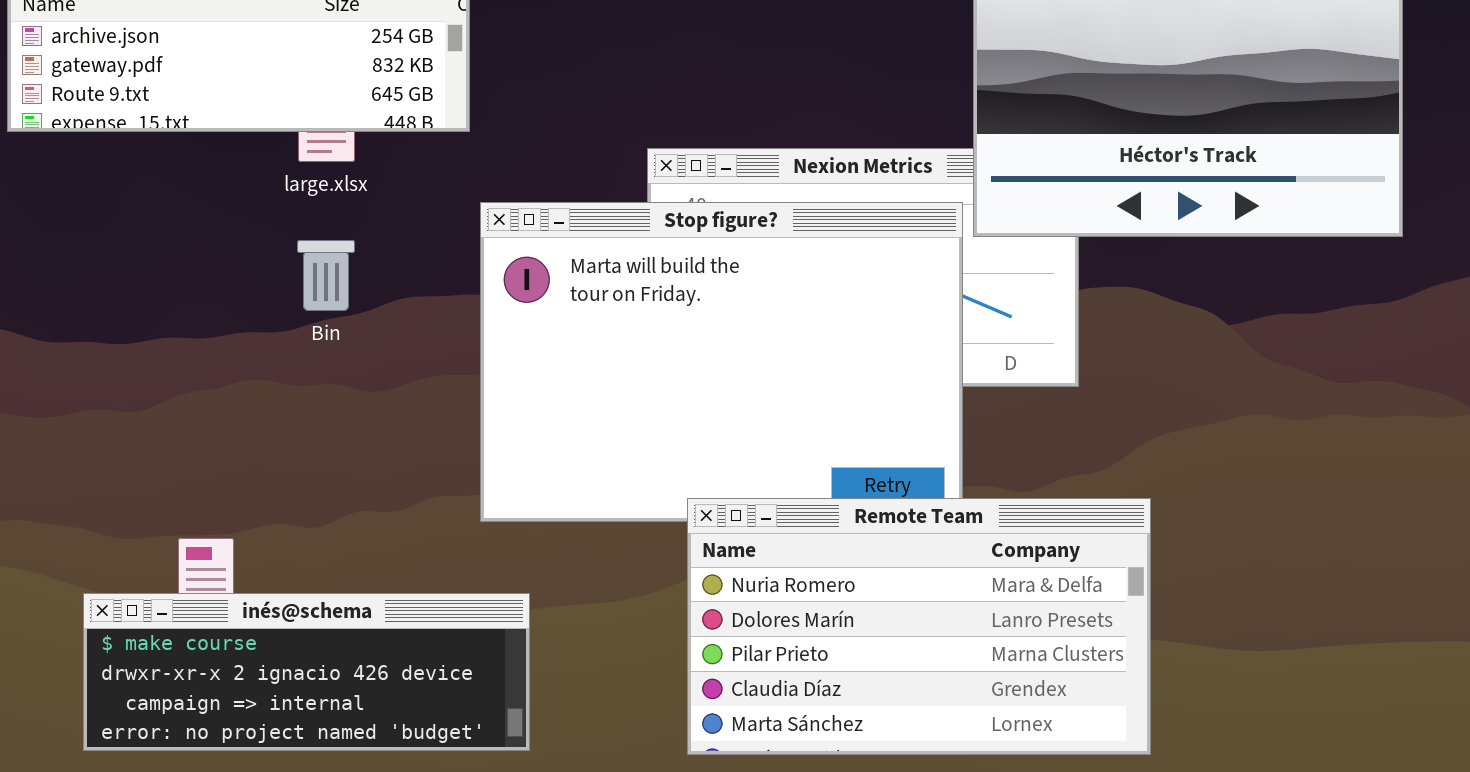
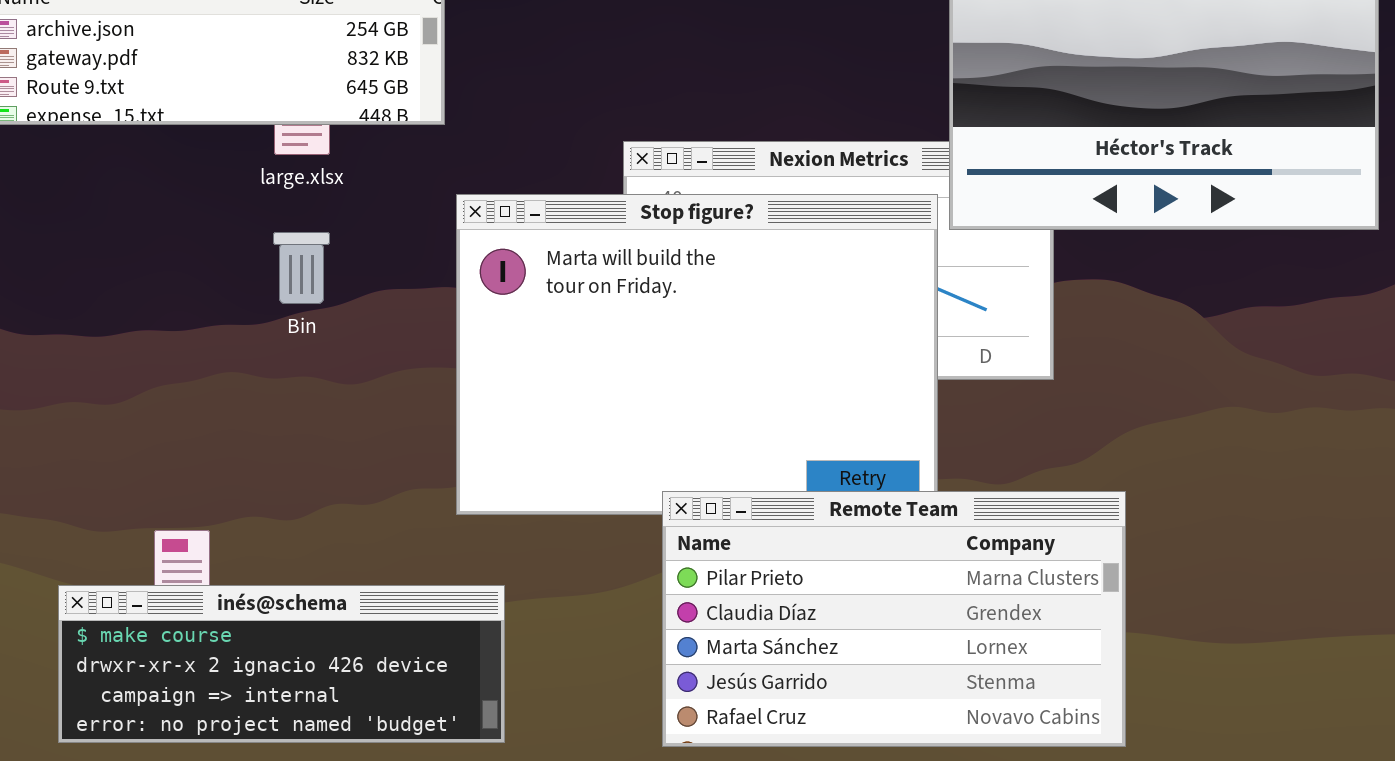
Remote Team: [687,498,1151,755] -> [662,491,1126,747], scrolled down 2 rows

